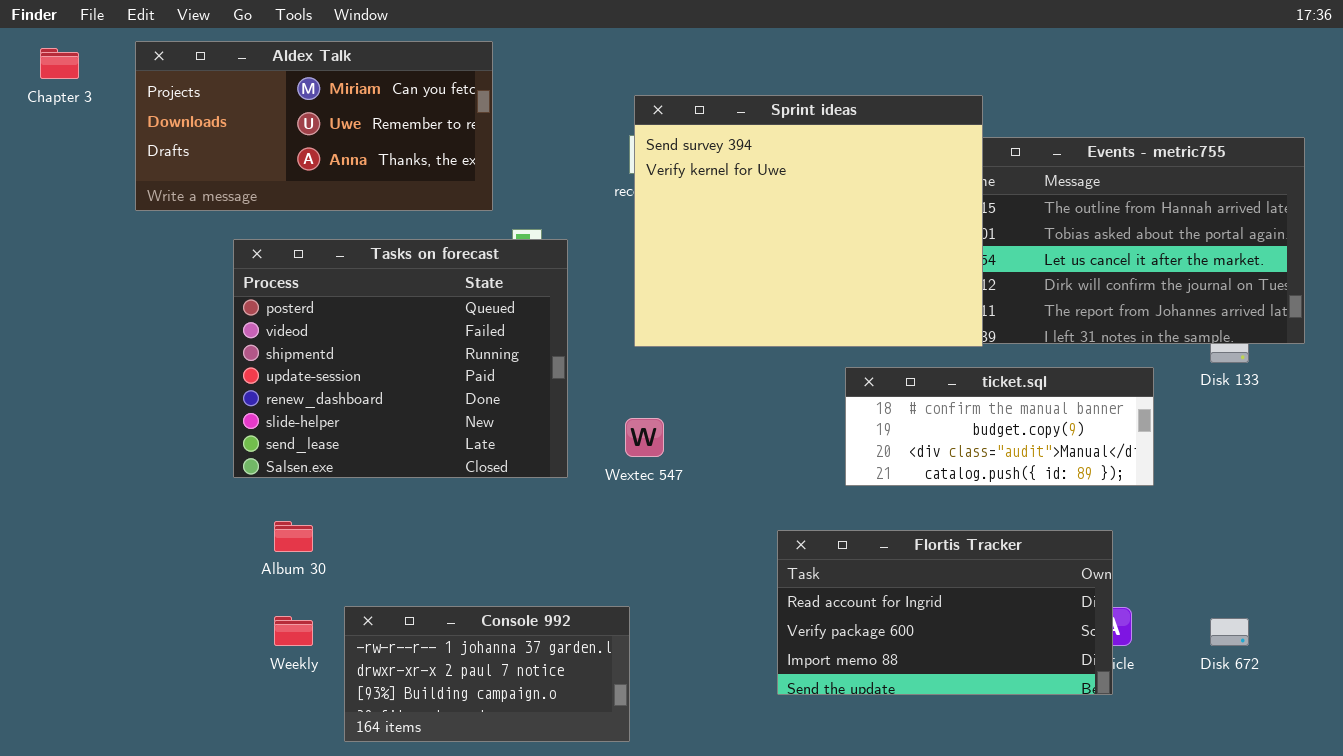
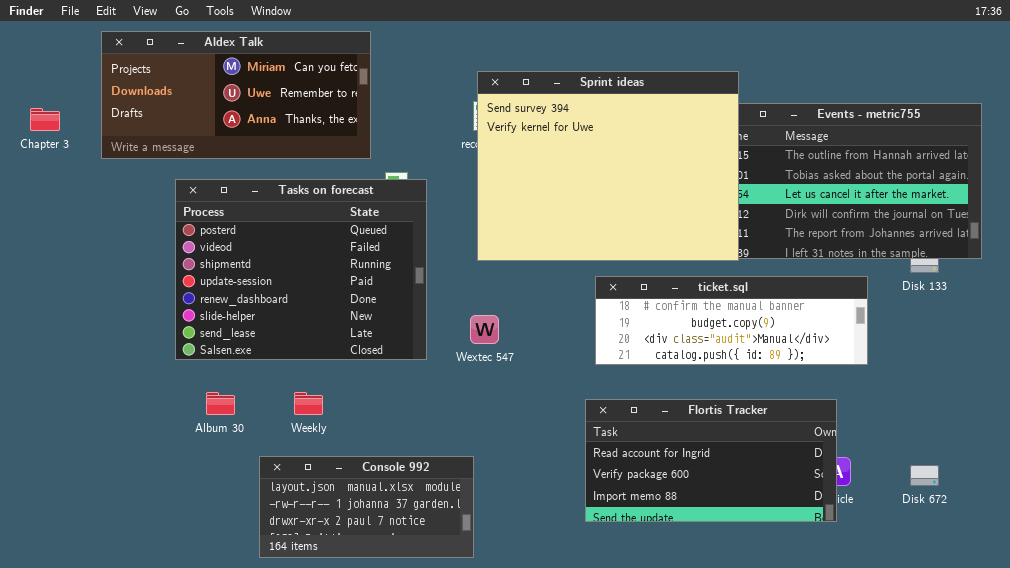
Chapter 3: [40,48,79,79] -> [30,108,60,131], moved
ticket.sql: [845,367,1154,486] -> [595,276,868,365], resized
Console 992: [344,606,630,742] -> [259,456,474,558], scrolled up 1 row
Weekly: [274,616,313,646] -> [294,392,323,415], moved

